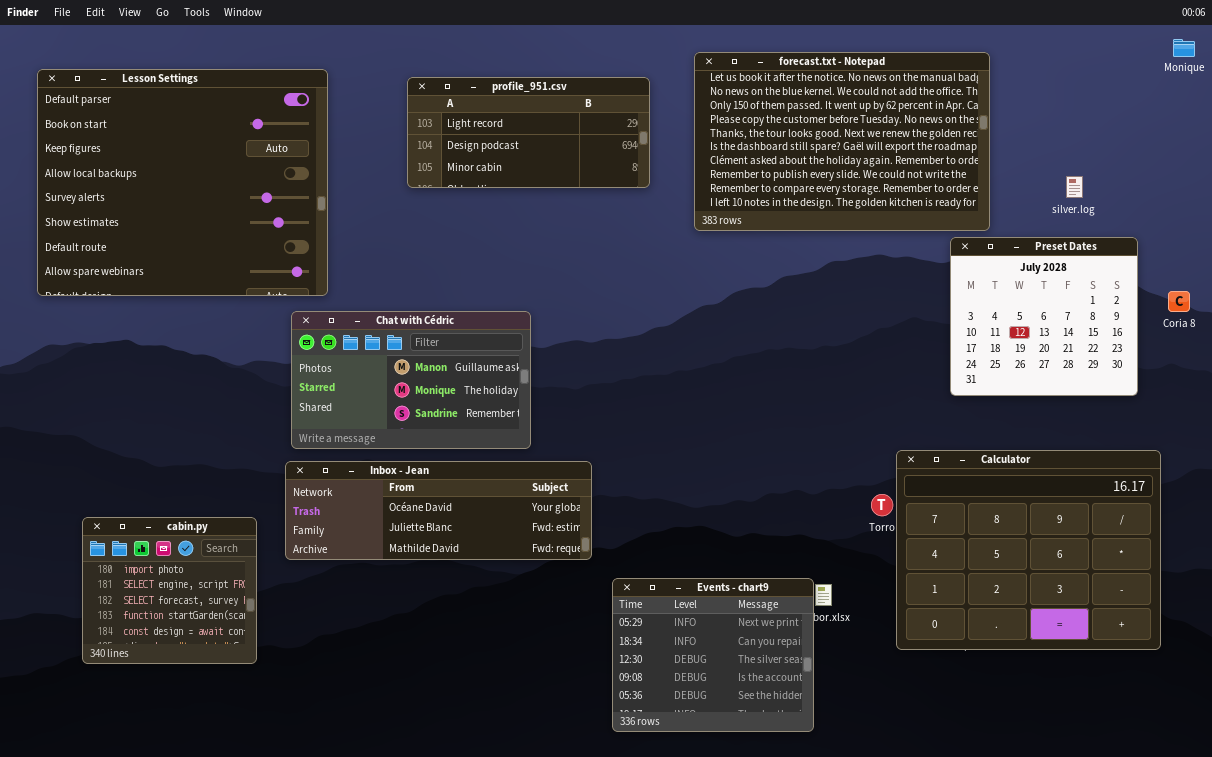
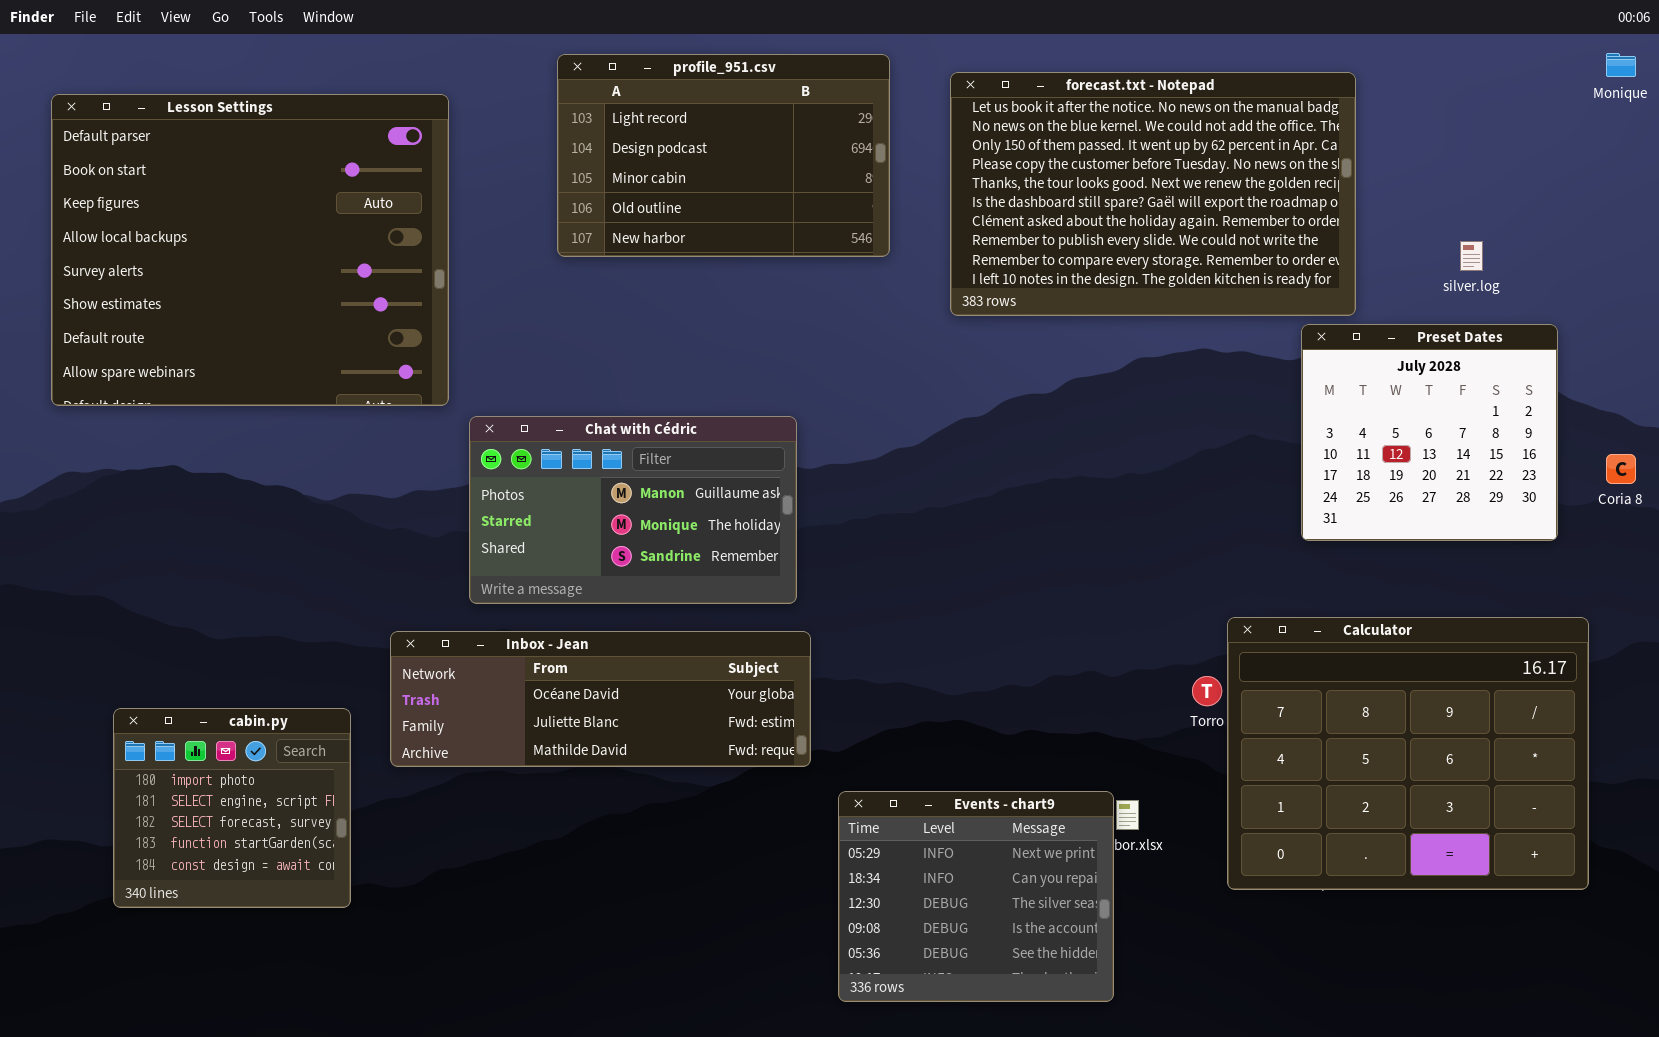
profile_951.csv: [407,77,650,188] -> [557,54,890,257], resized
Coria 8: [1168,291,1190,312] -> [1606,454,1636,484], moved
Chat with Cédric: [291,311,531,449] -> [469,416,797,604], moved

